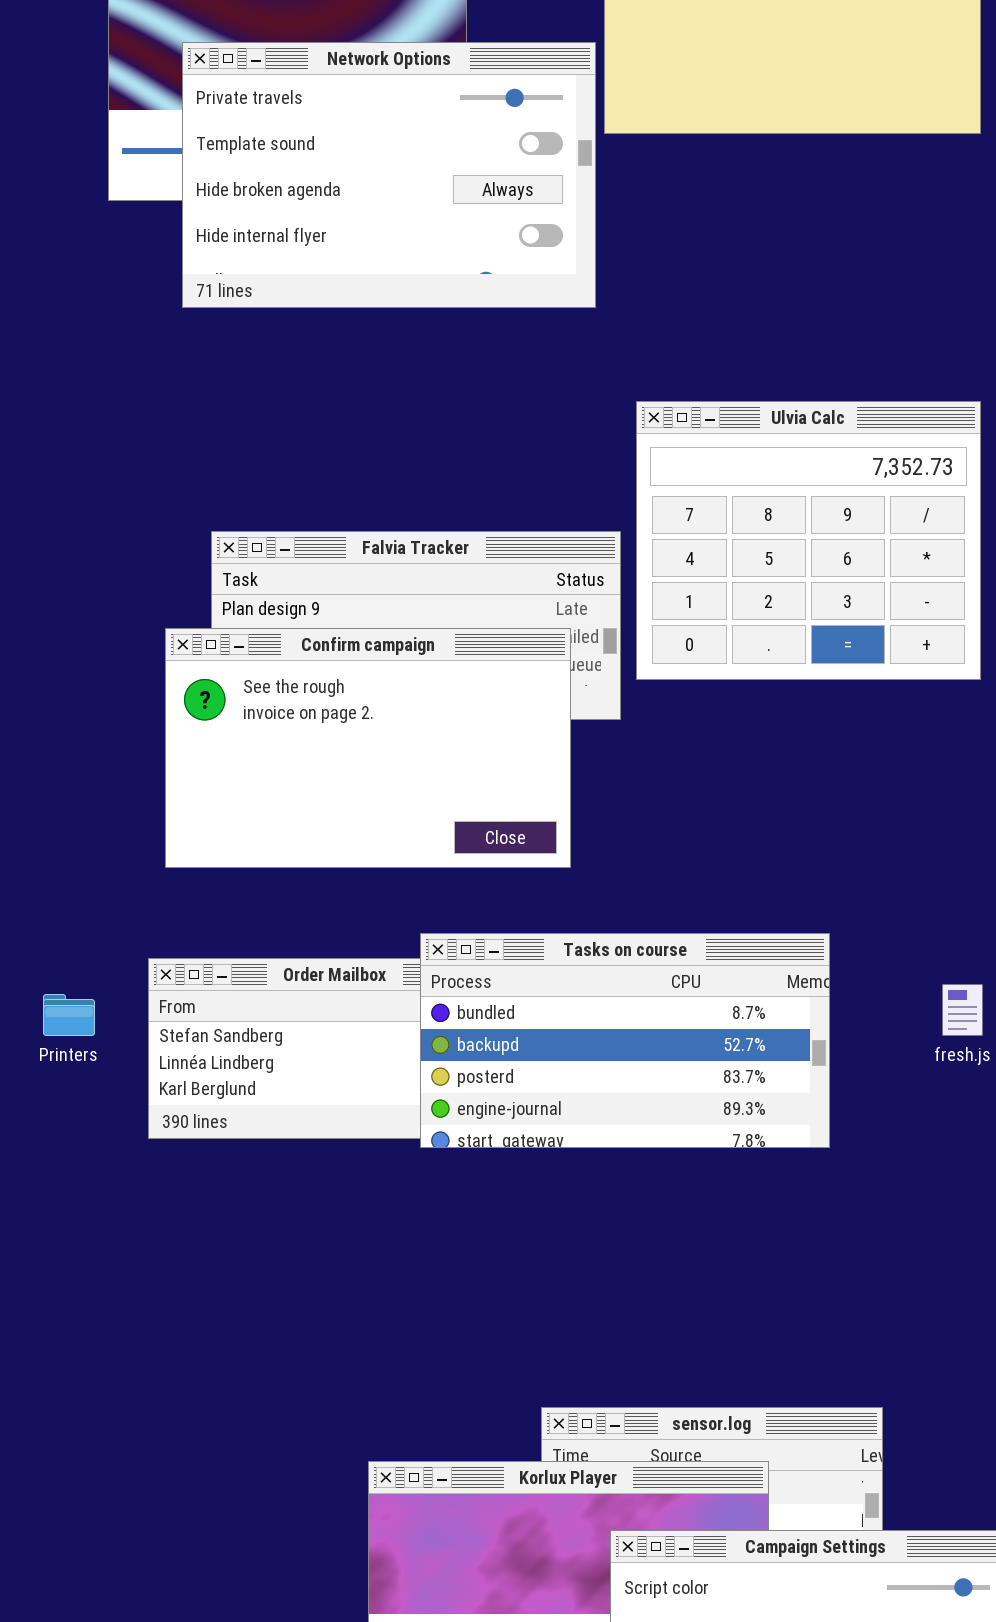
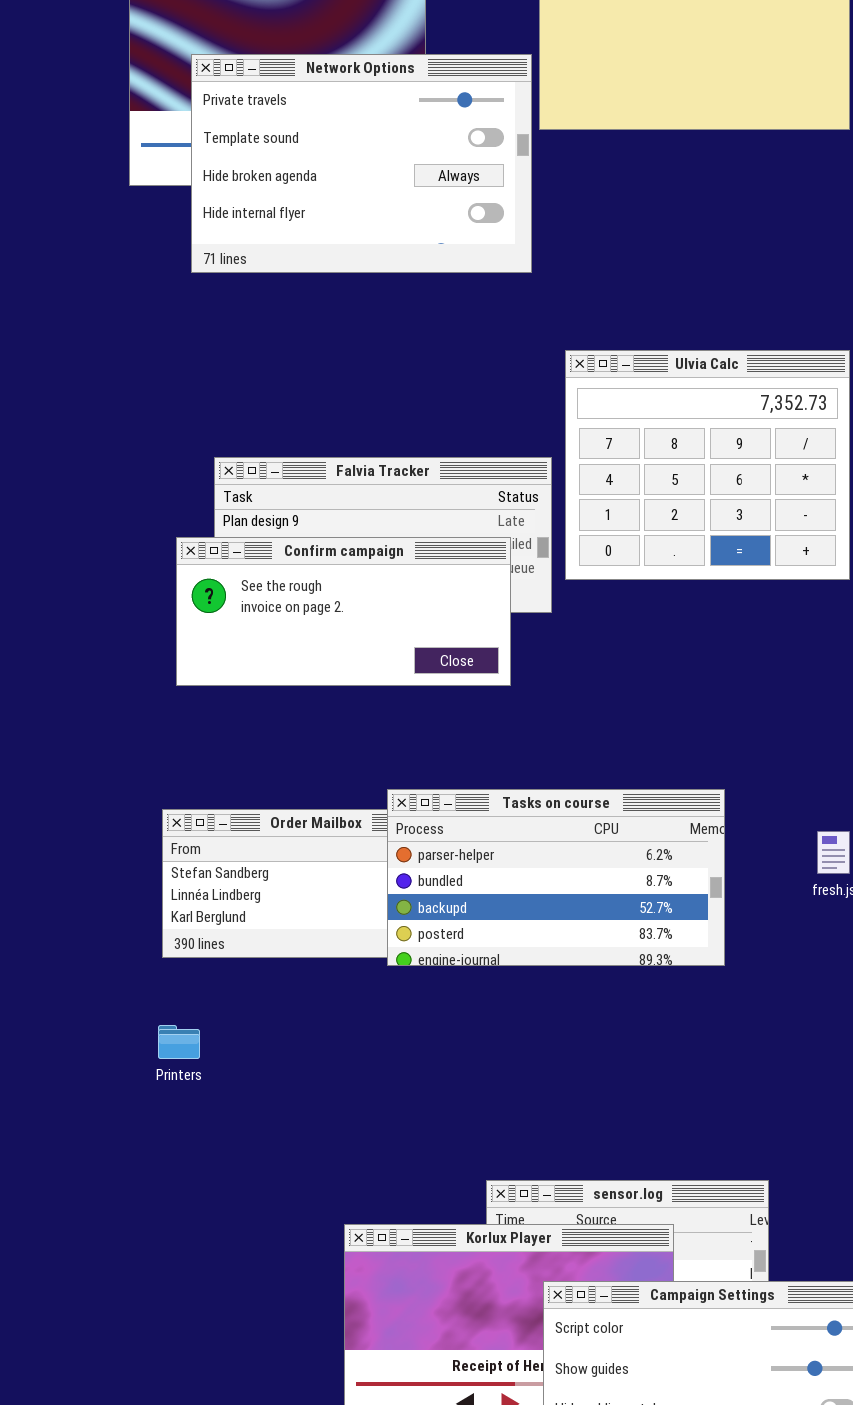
Confirm campaign: [165,628,571,868] -> [176,537,511,686], resized
Tasks on course: [420,933,830,1148] -> [387,789,725,966], scrolled up 1 row
Printers: [43,994,95,1036] -> [158,1025,200,1059], moved

